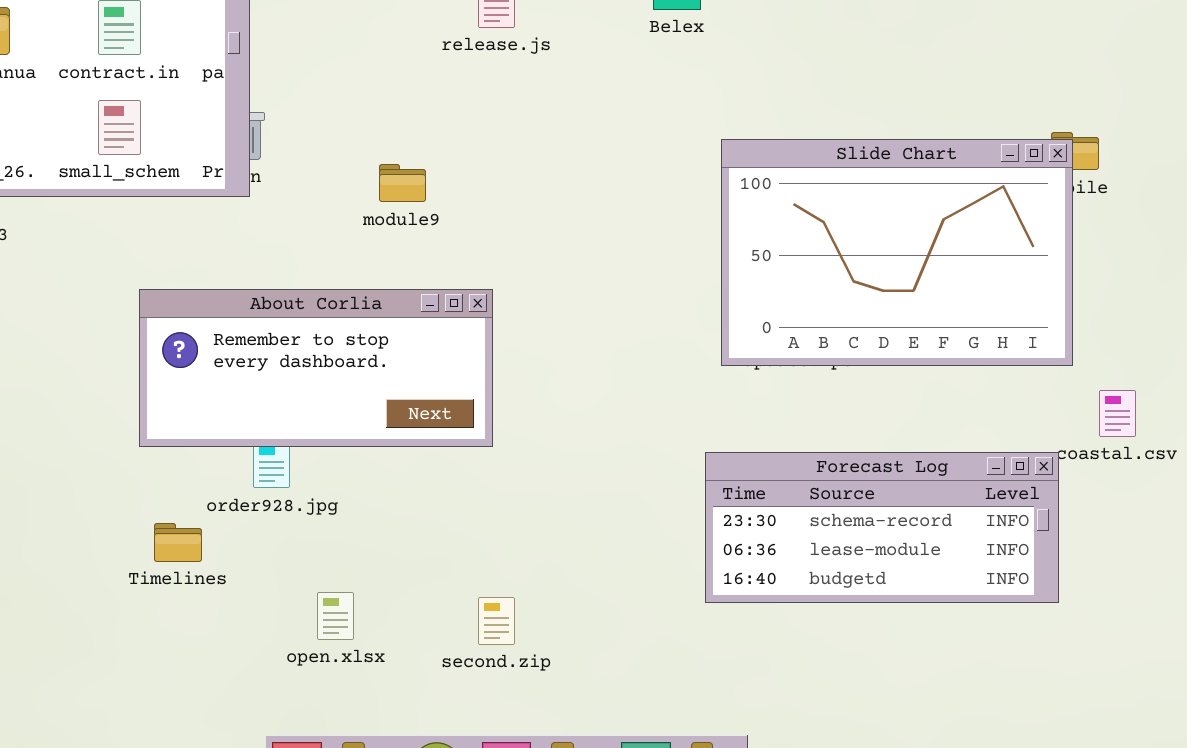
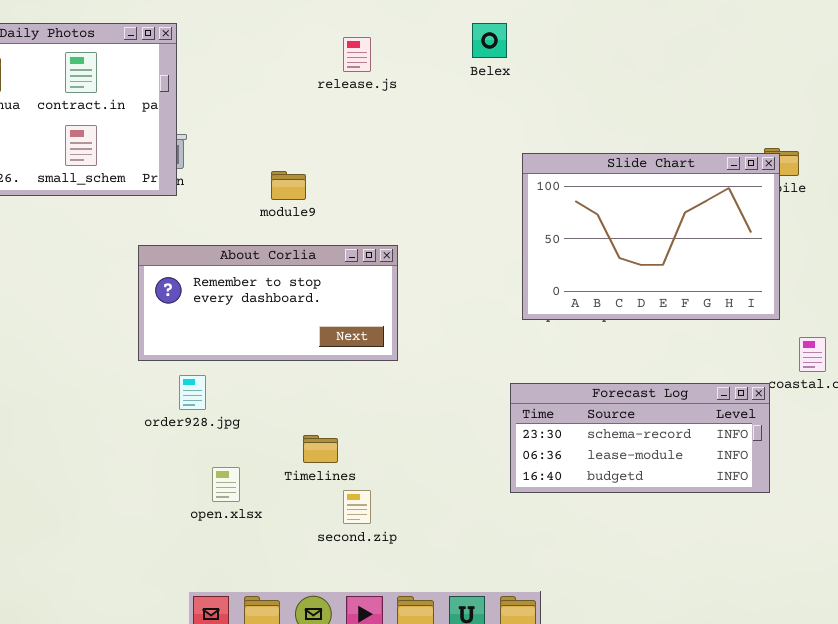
About Corlia: [139,289,493,447] -> [138,245,398,361], moved
Timelines: [154,523,202,562] -> [303,435,338,463], moved
open.xlsx: [317,592,354,640] -> [212,467,240,502], moved

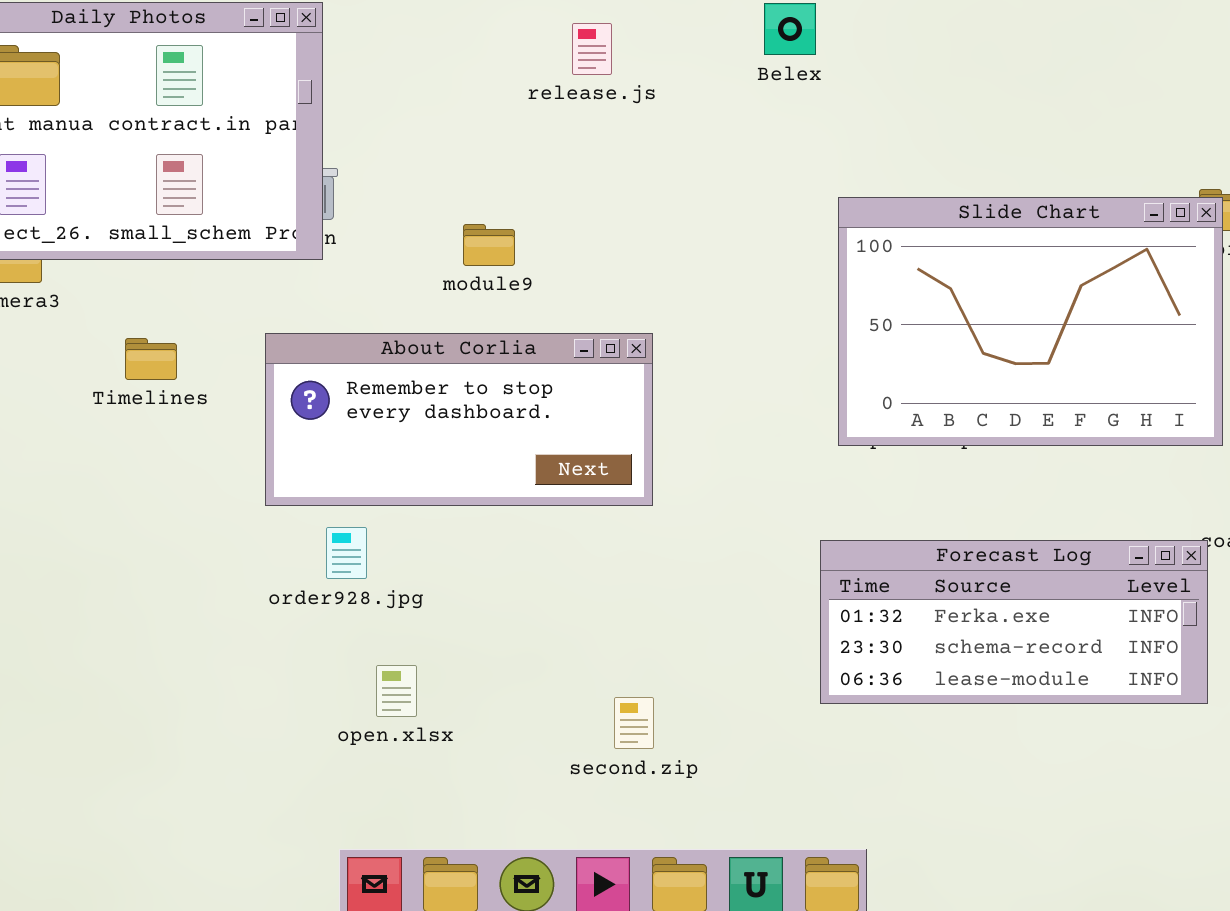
Forecast Log: [510,383,770,493] -> [820,540,1208,704], scrolled up 1 row
Timelines: [303,435,338,463] -> [125,338,177,380], moved
second.zip: [343,490,371,524] -> [614,697,654,749], moved

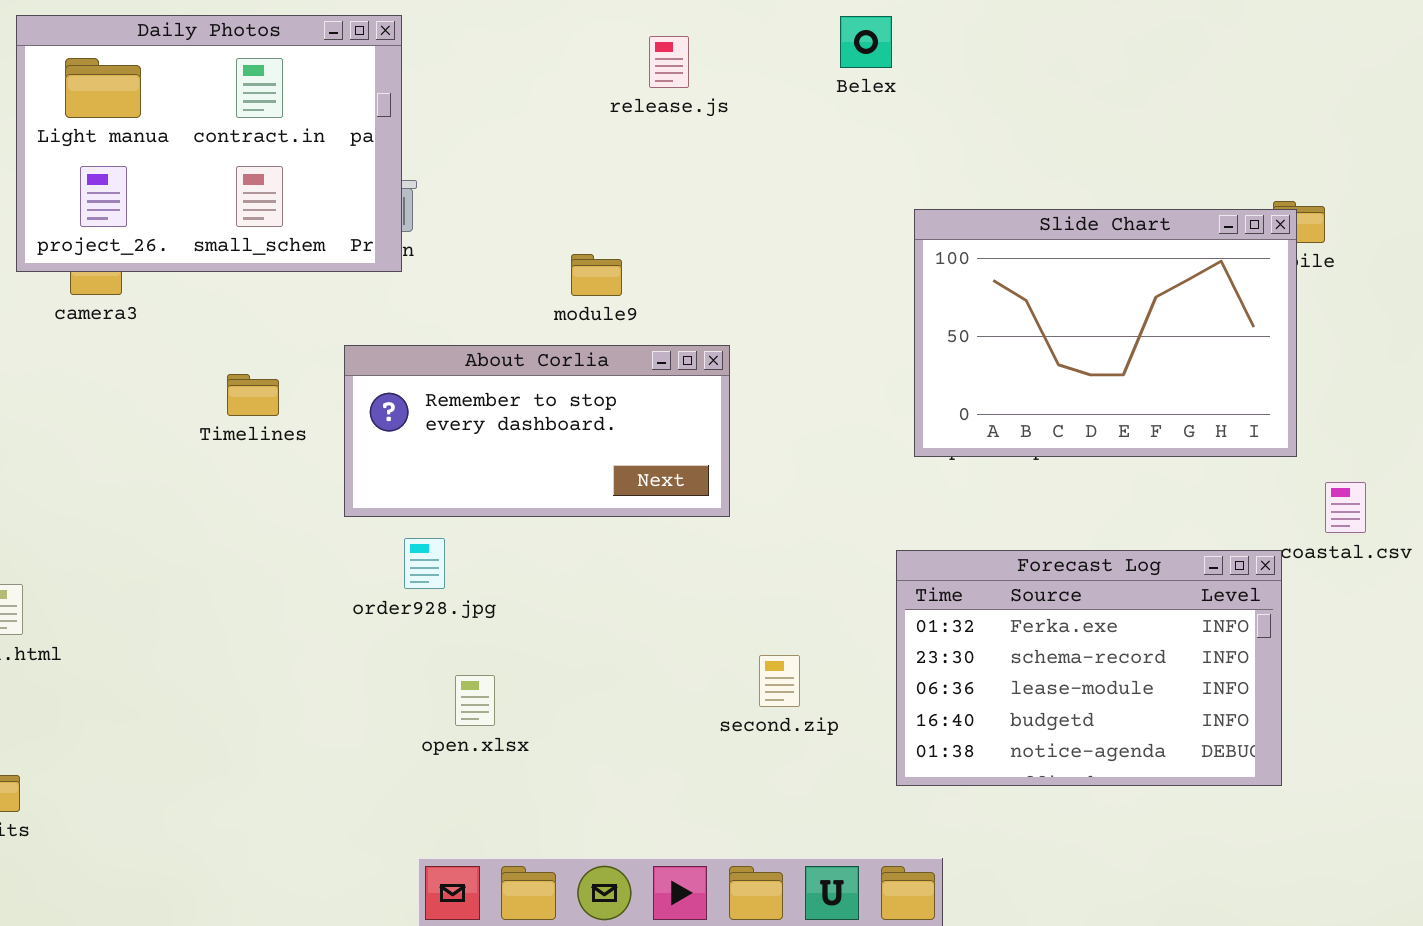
module9: [463,224,515,266] -> [571,254,622,296], moved
Timelines: [125,338,177,380] -> [227,374,279,416], moved
Forecast Log: [820,540,1208,704] -> [896,550,1282,786], resized
second.zip: [614,697,654,749] -> [759,655,800,707], moved

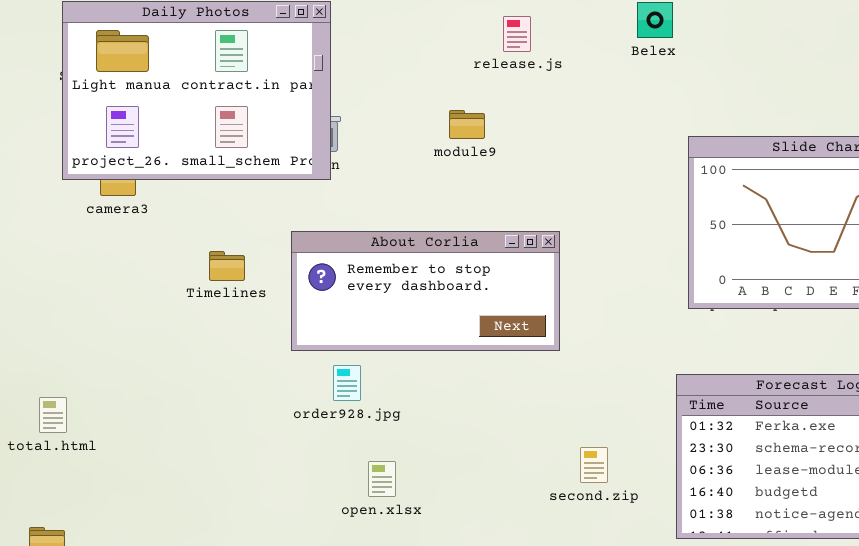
module9: [571,254,622,296] -> [449,110,485,139], moved

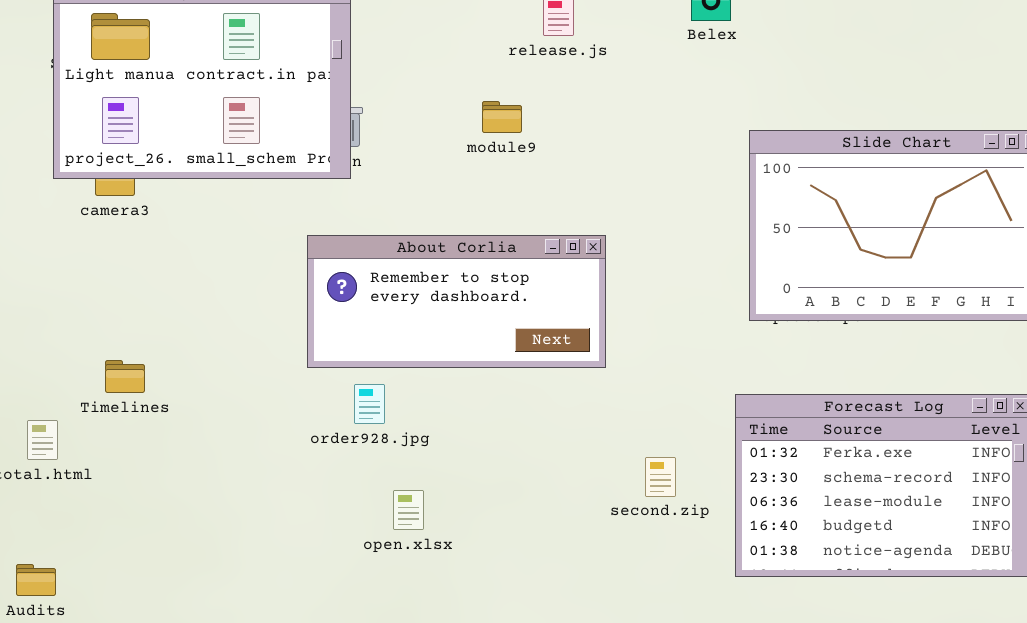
Timelines: [209,251,245,281] -> [105,360,145,393], moved
second.zip: [580,447,608,483] -> [645,457,676,497], moved

